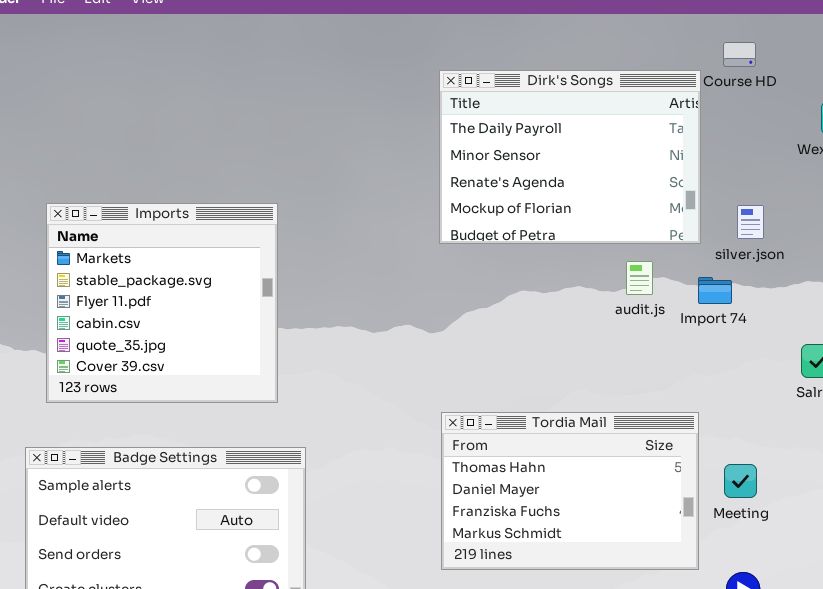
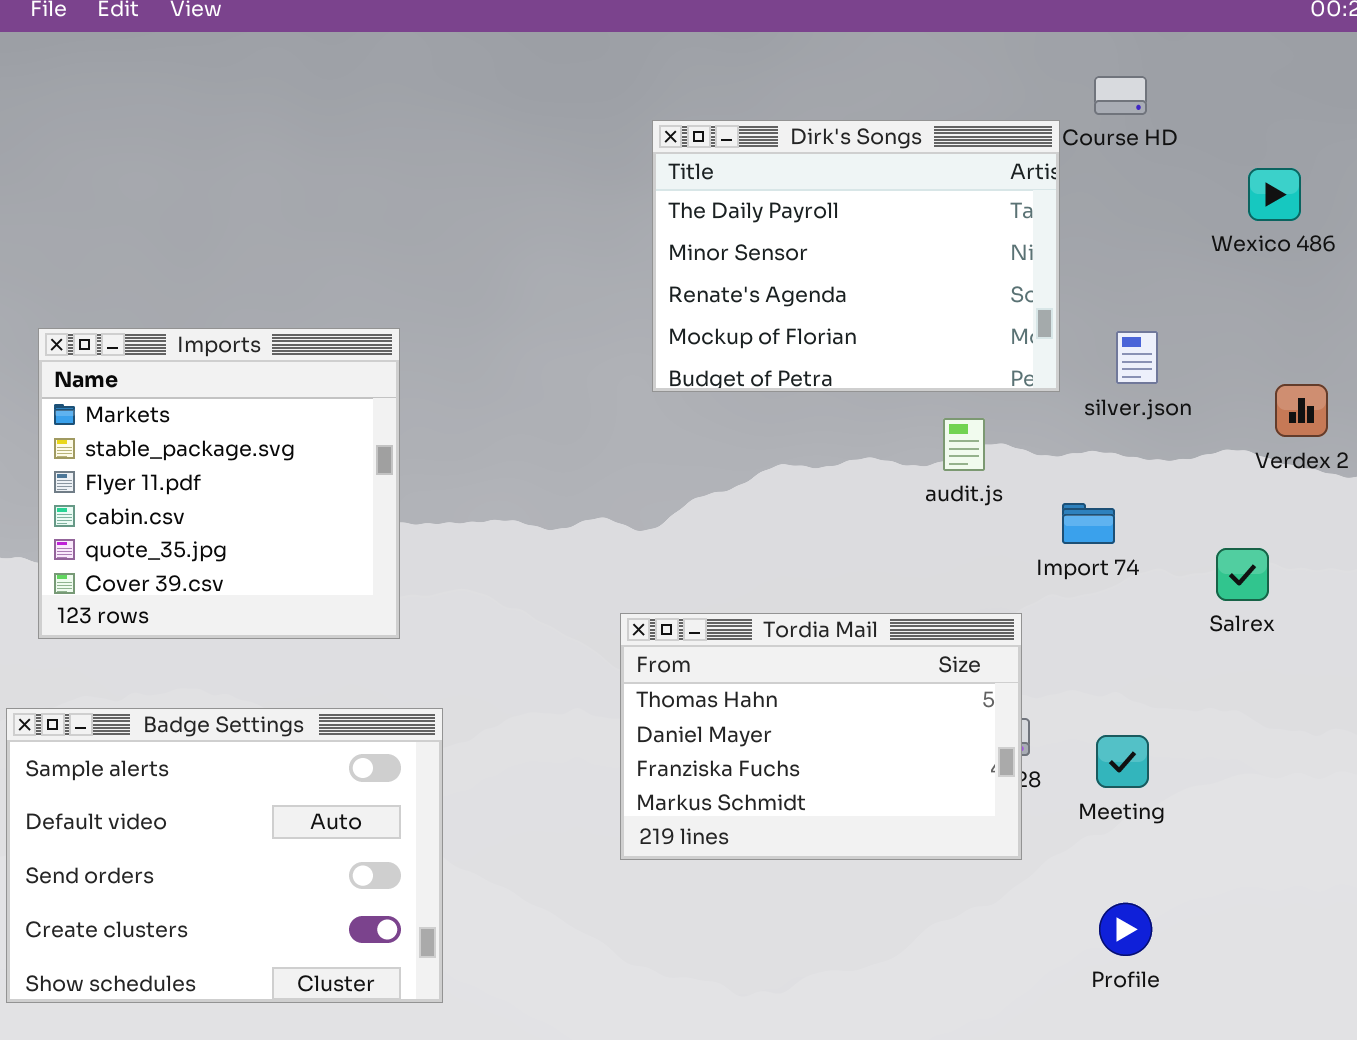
Import 74: [698,277,732,304] -> [1062,503,1115,544], moved
Tordia Mail: [441,412,699,570] -> [620,613,1022,860], moved

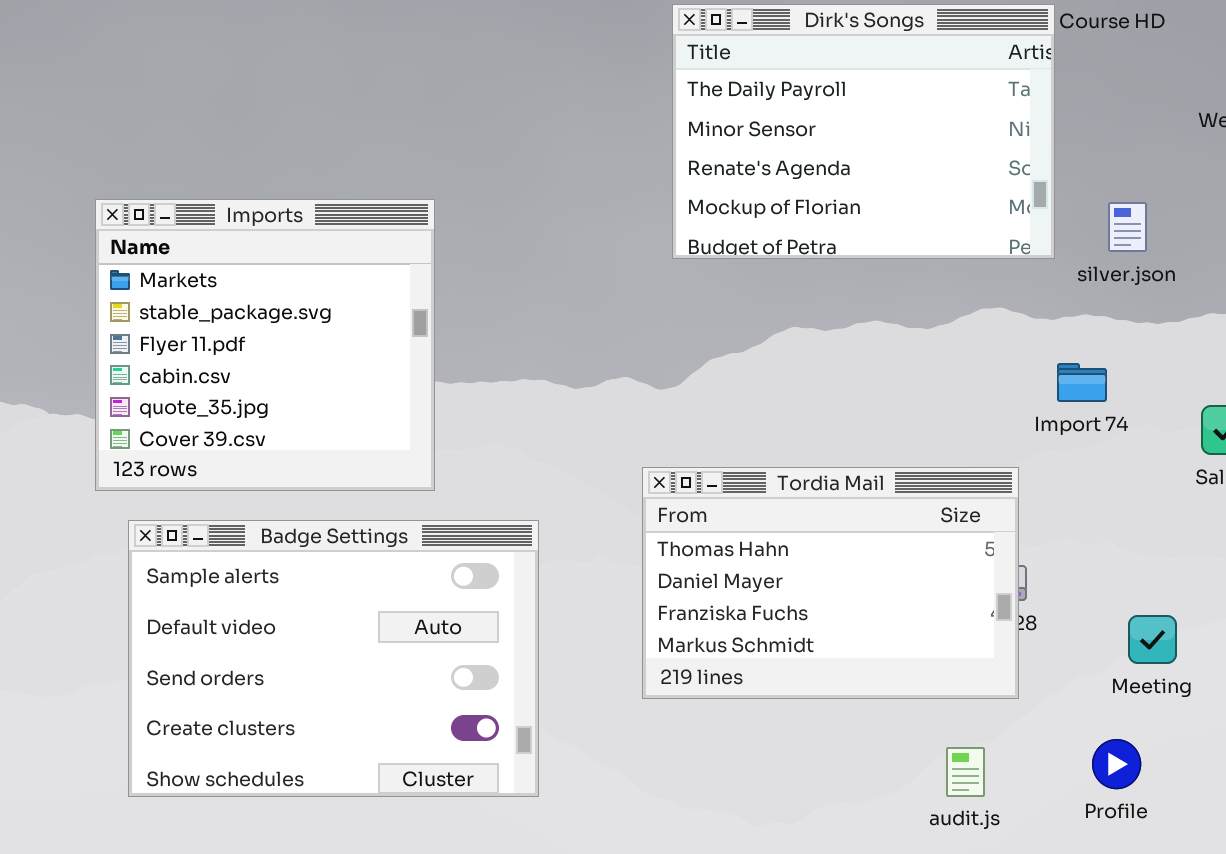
audit.js: [943,418,985,471] -> [946,747,985,797], moved
Badge Settings: [6,708,443,1003] -> [128,520,539,797], moved
Meeting: [1096,735,1149,788] -> [1128,615,1177,664], moved

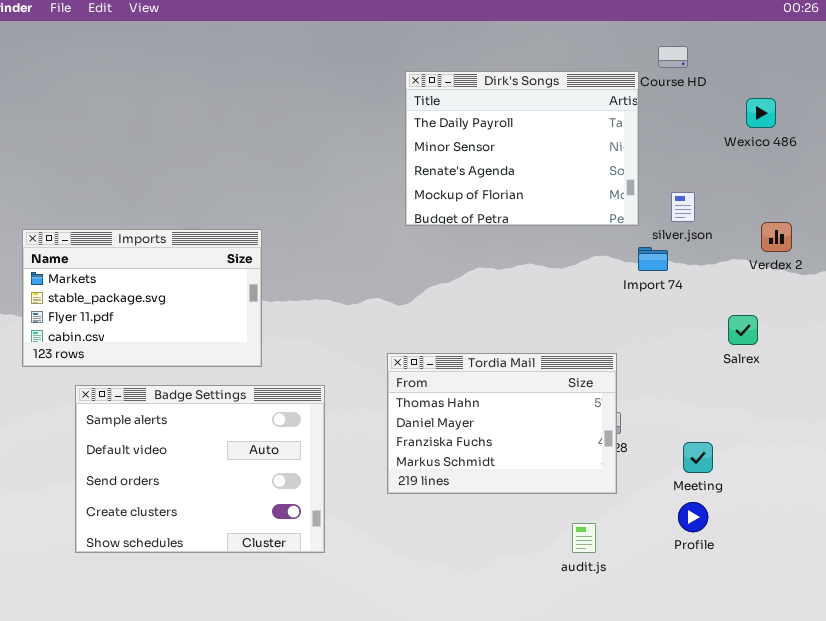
Imports: [95,199,435,491] -> [22,229,262,367], resized
Import 74: [1057,363,1107,402] -> [638,247,668,271], moved
Profile: [1092,739,1141,789] -> [678,502,708,532], moved

